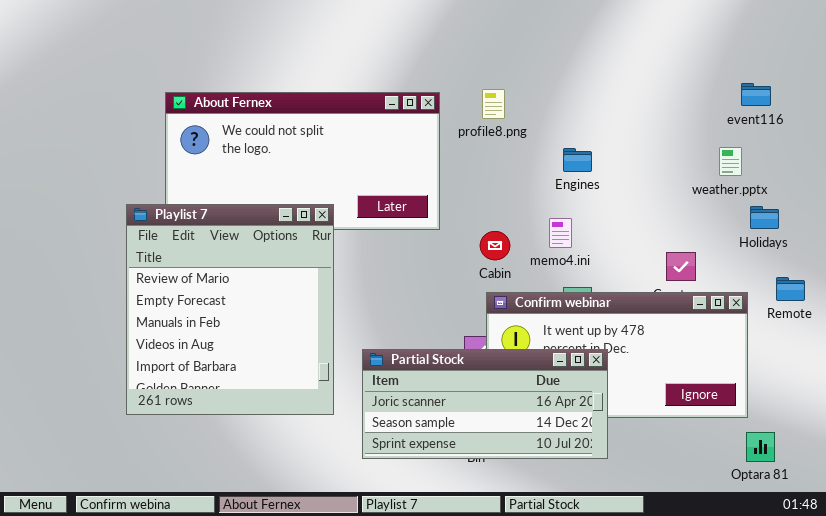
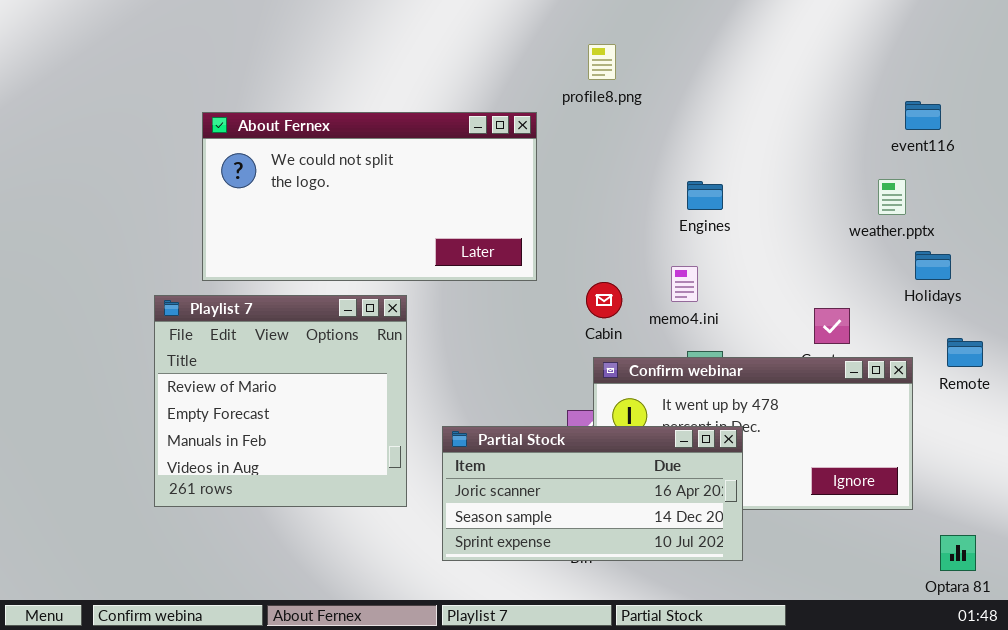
profile8.png: [482,89,505,119] -> [588,44,616,80], moved
Playlist 7: [126,204,334,415] -> [154,295,407,507], resized
Optara 81: [746,432,775,462] -> [940,535,976,571], moved

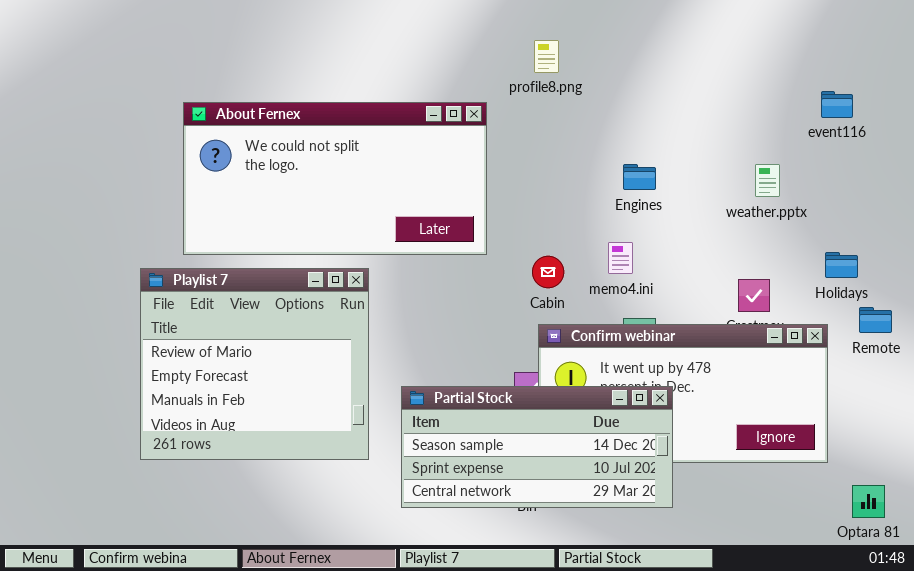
weather.pptx: [878,179,906,215] -> [755,164,780,197], moved
Holidays: [915,251,951,280] -> [825,252,858,278], moved
Partial Stock: [442,426,743,561] -> [401,386,673,508], scrolled down 1 row

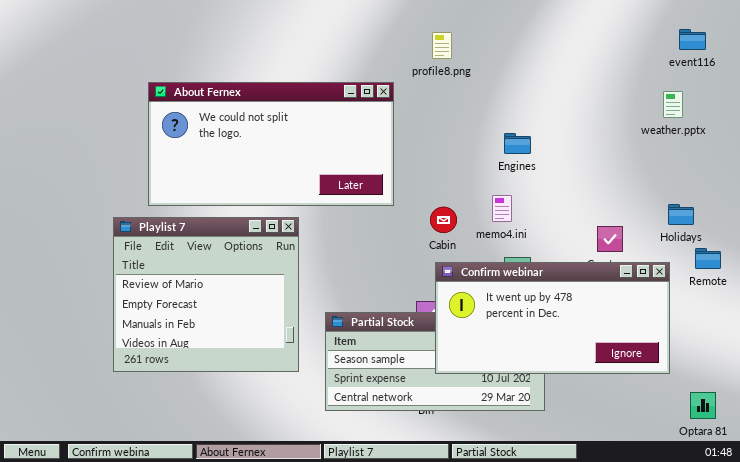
event116: [821,91,853,118] -> [679,29,706,50], moved
weather.pptx: [755,164,780,197] -> [663,91,683,118], moved
Confirm webinar: [538,324,828,463] -> [435,262,670,374], raised

